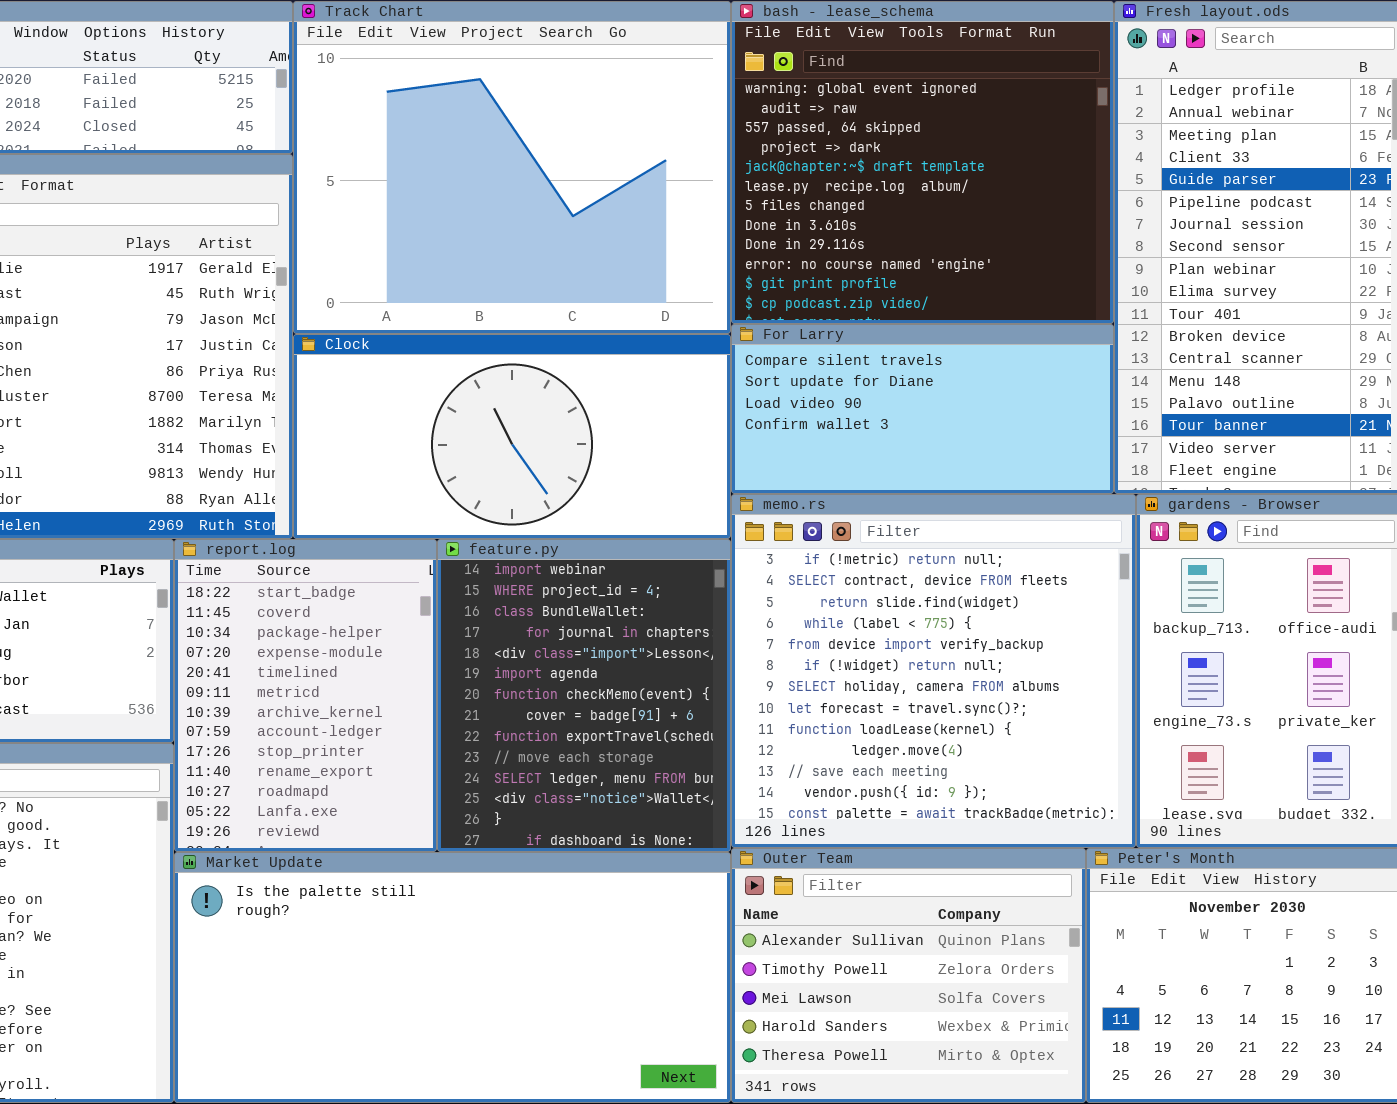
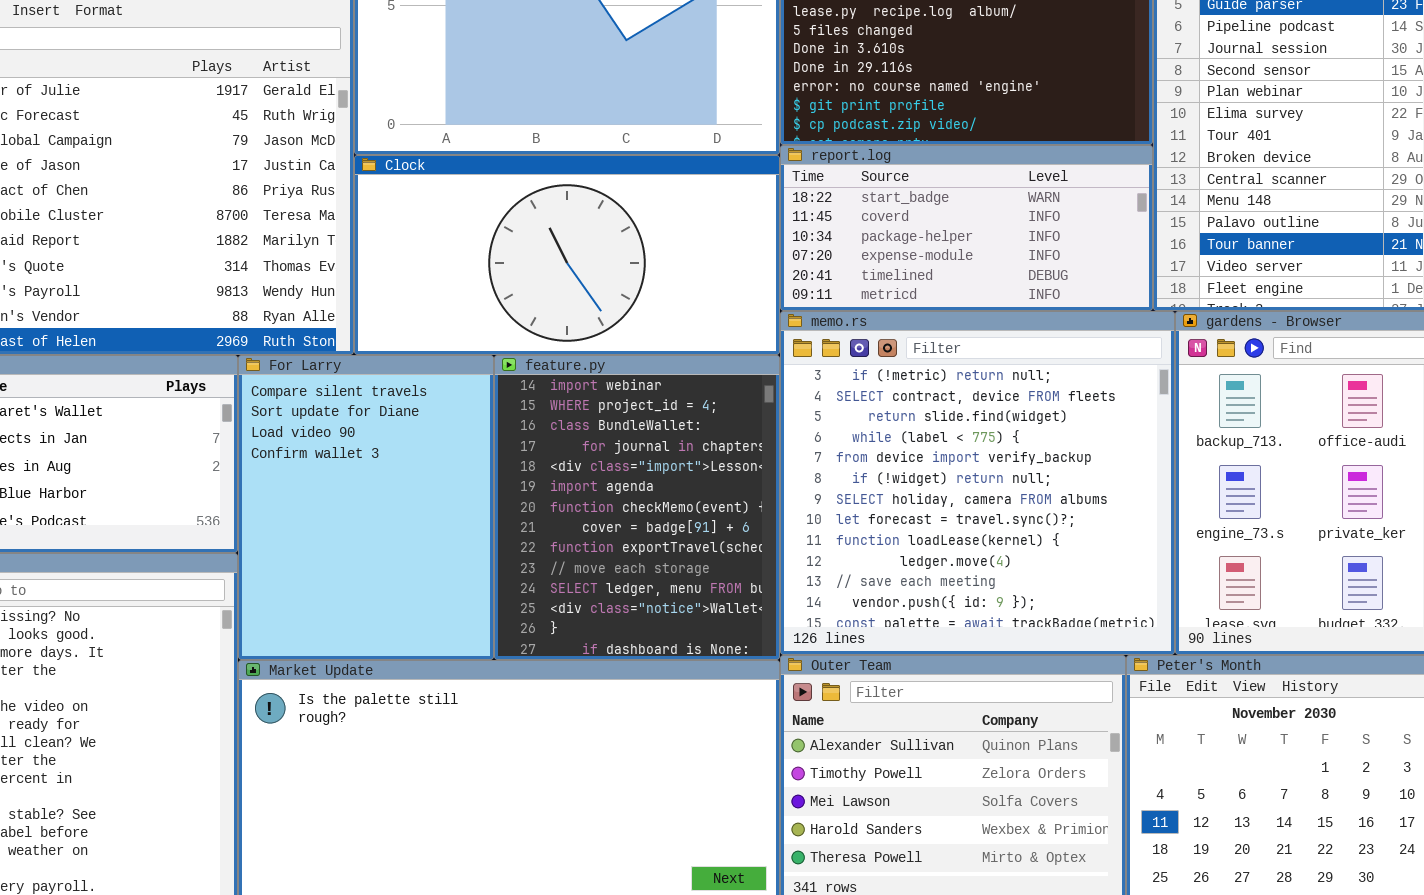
For Larry: [731,324,1114,494] -> [238,355,494,660], moved, resized
report.log: [174,539,437,852] -> [780,145,1153,311], moved, resized

